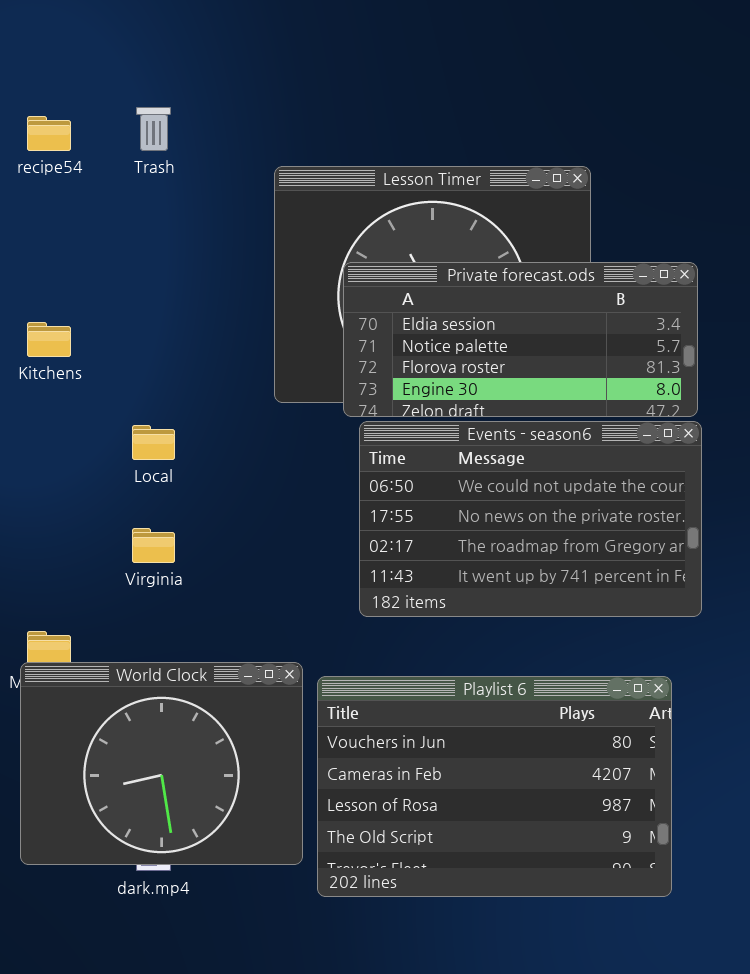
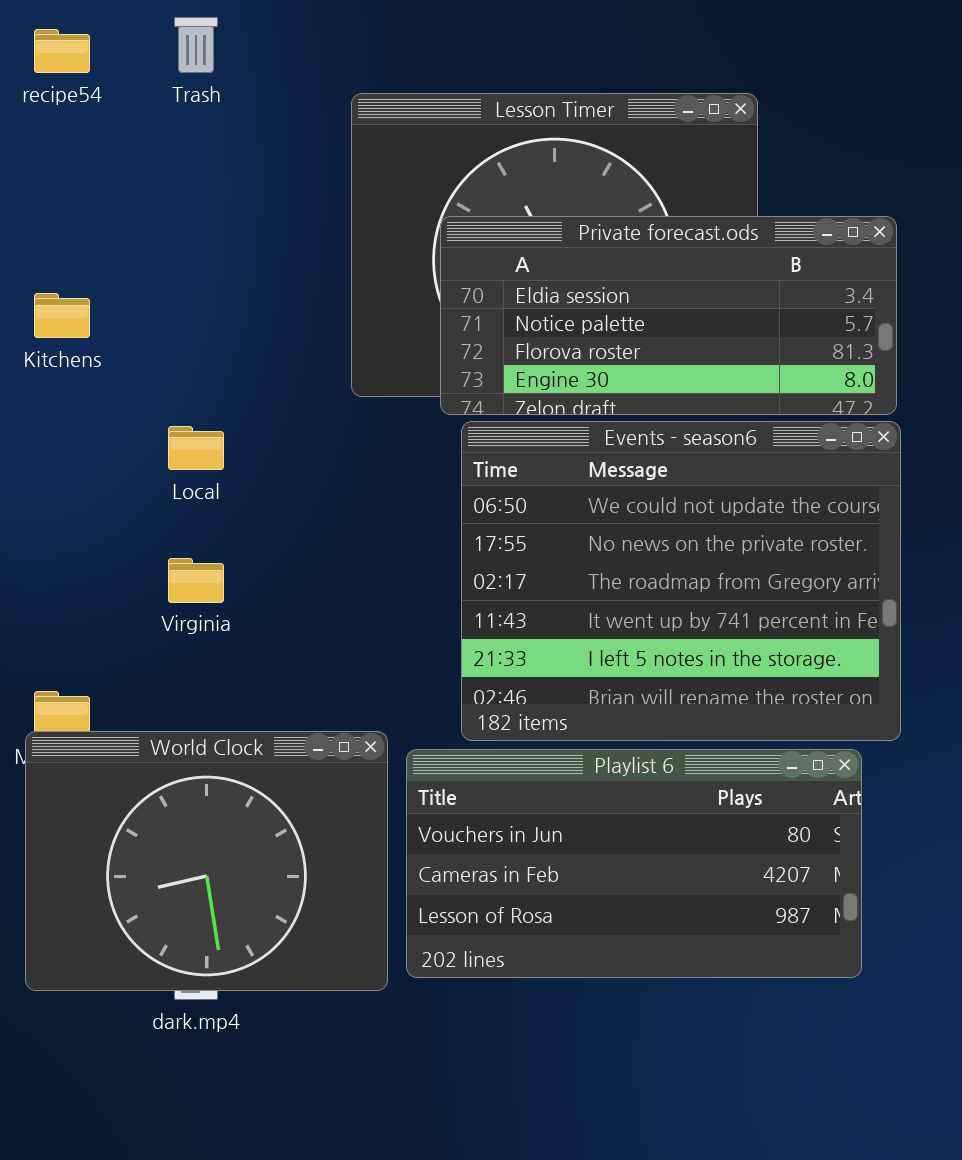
Events - season6: [359,421,702,617] -> [461,421,901,741], resized
Playlist 6: [317,676,672,897] -> [406,749,862,978], resized

